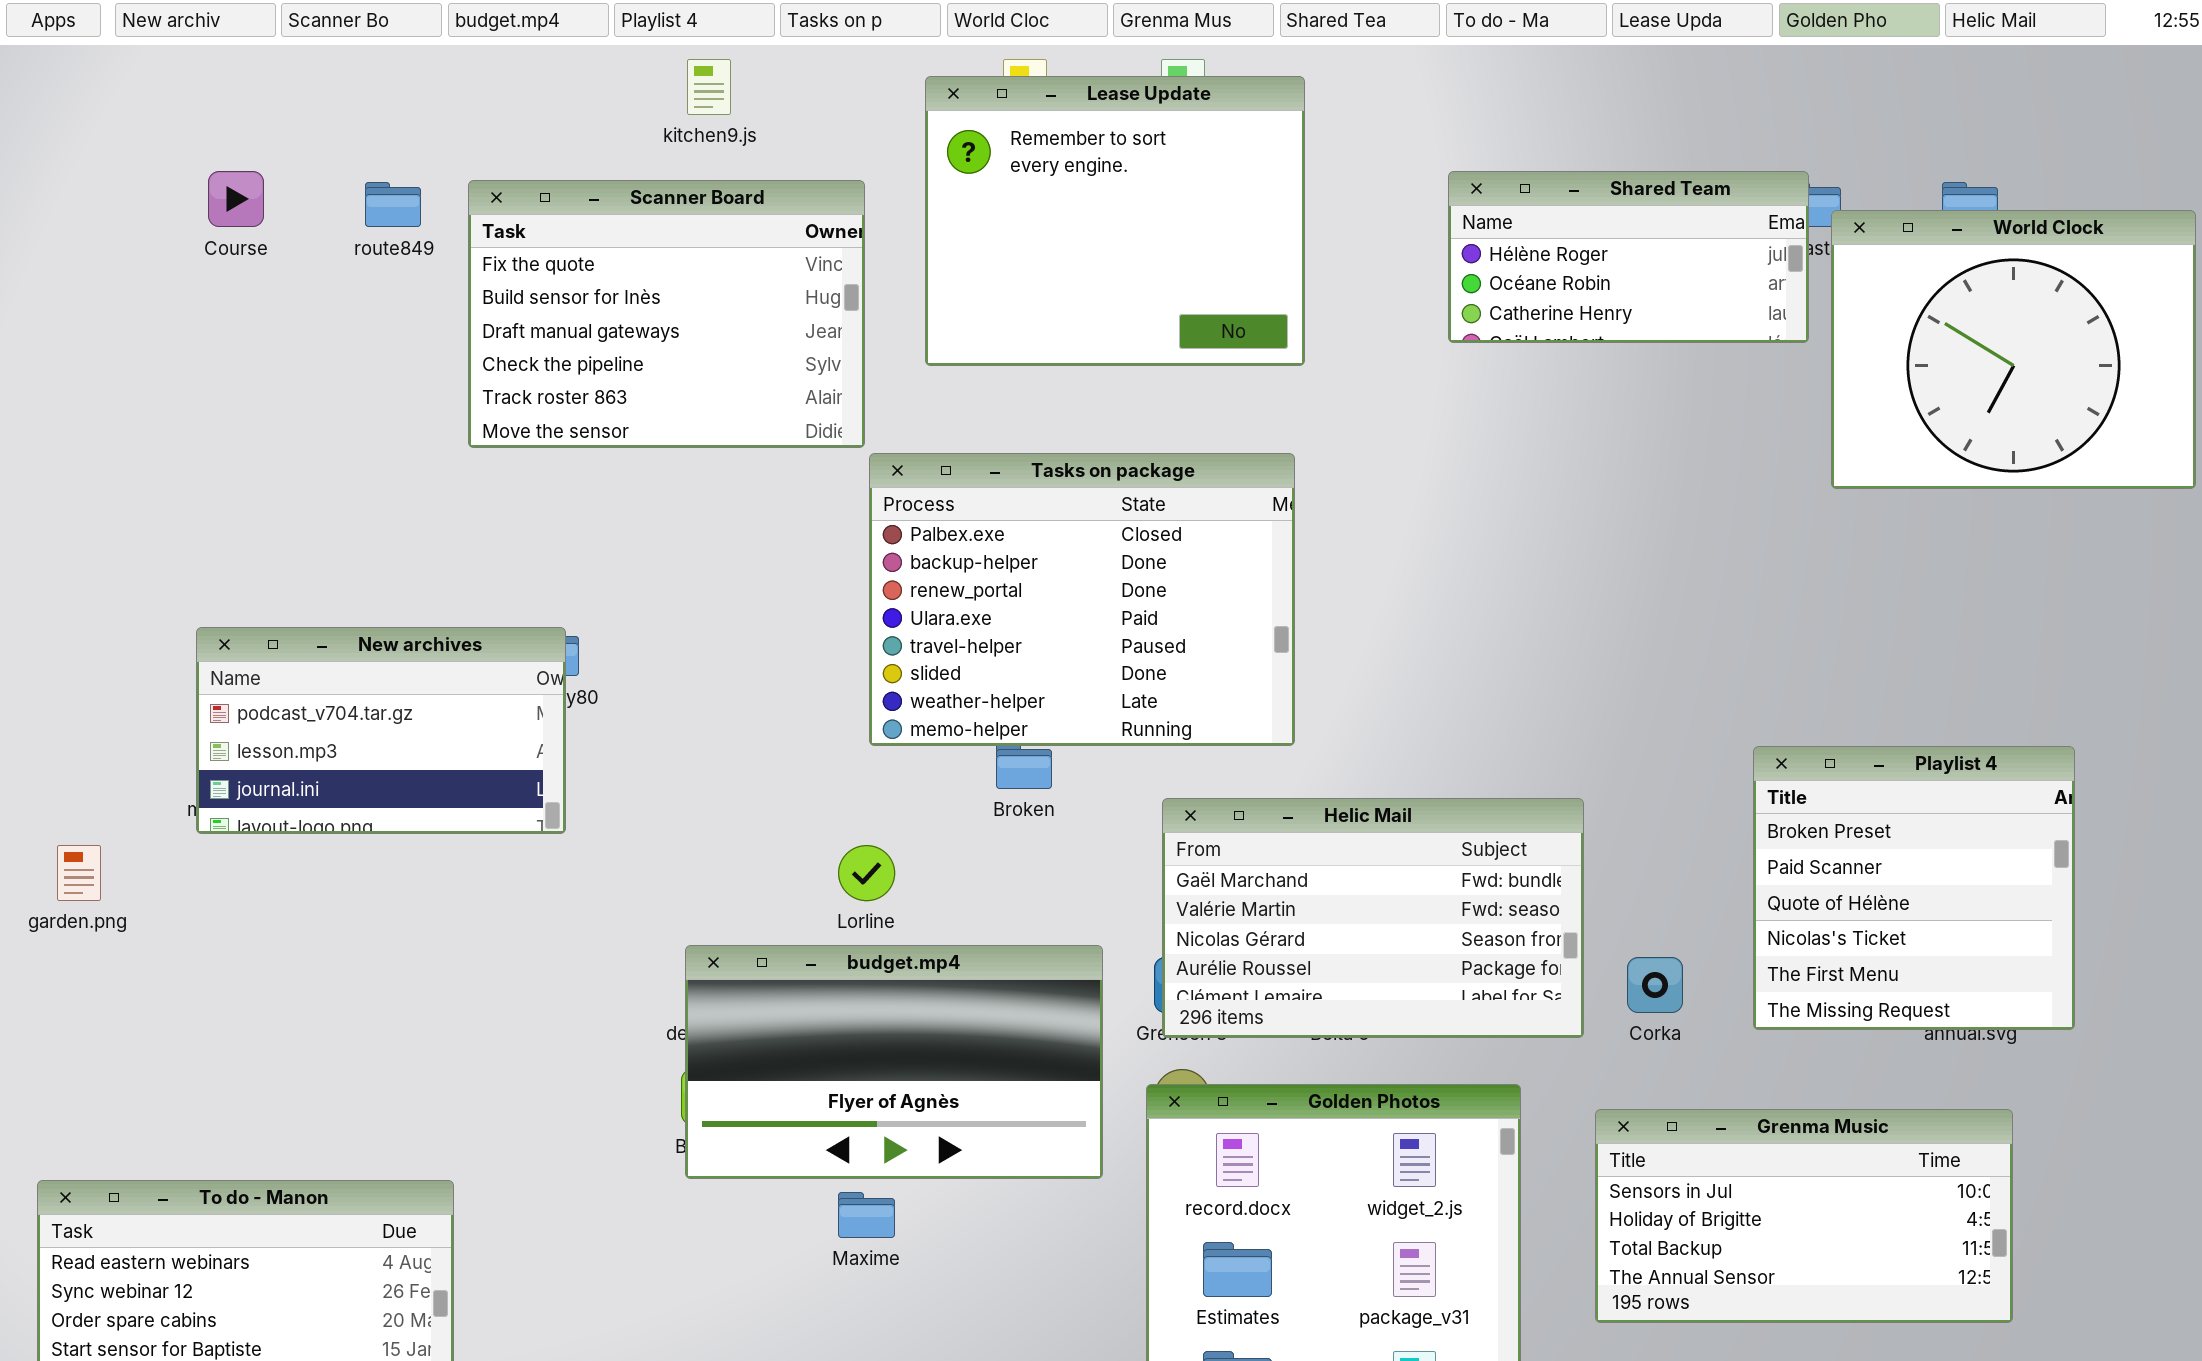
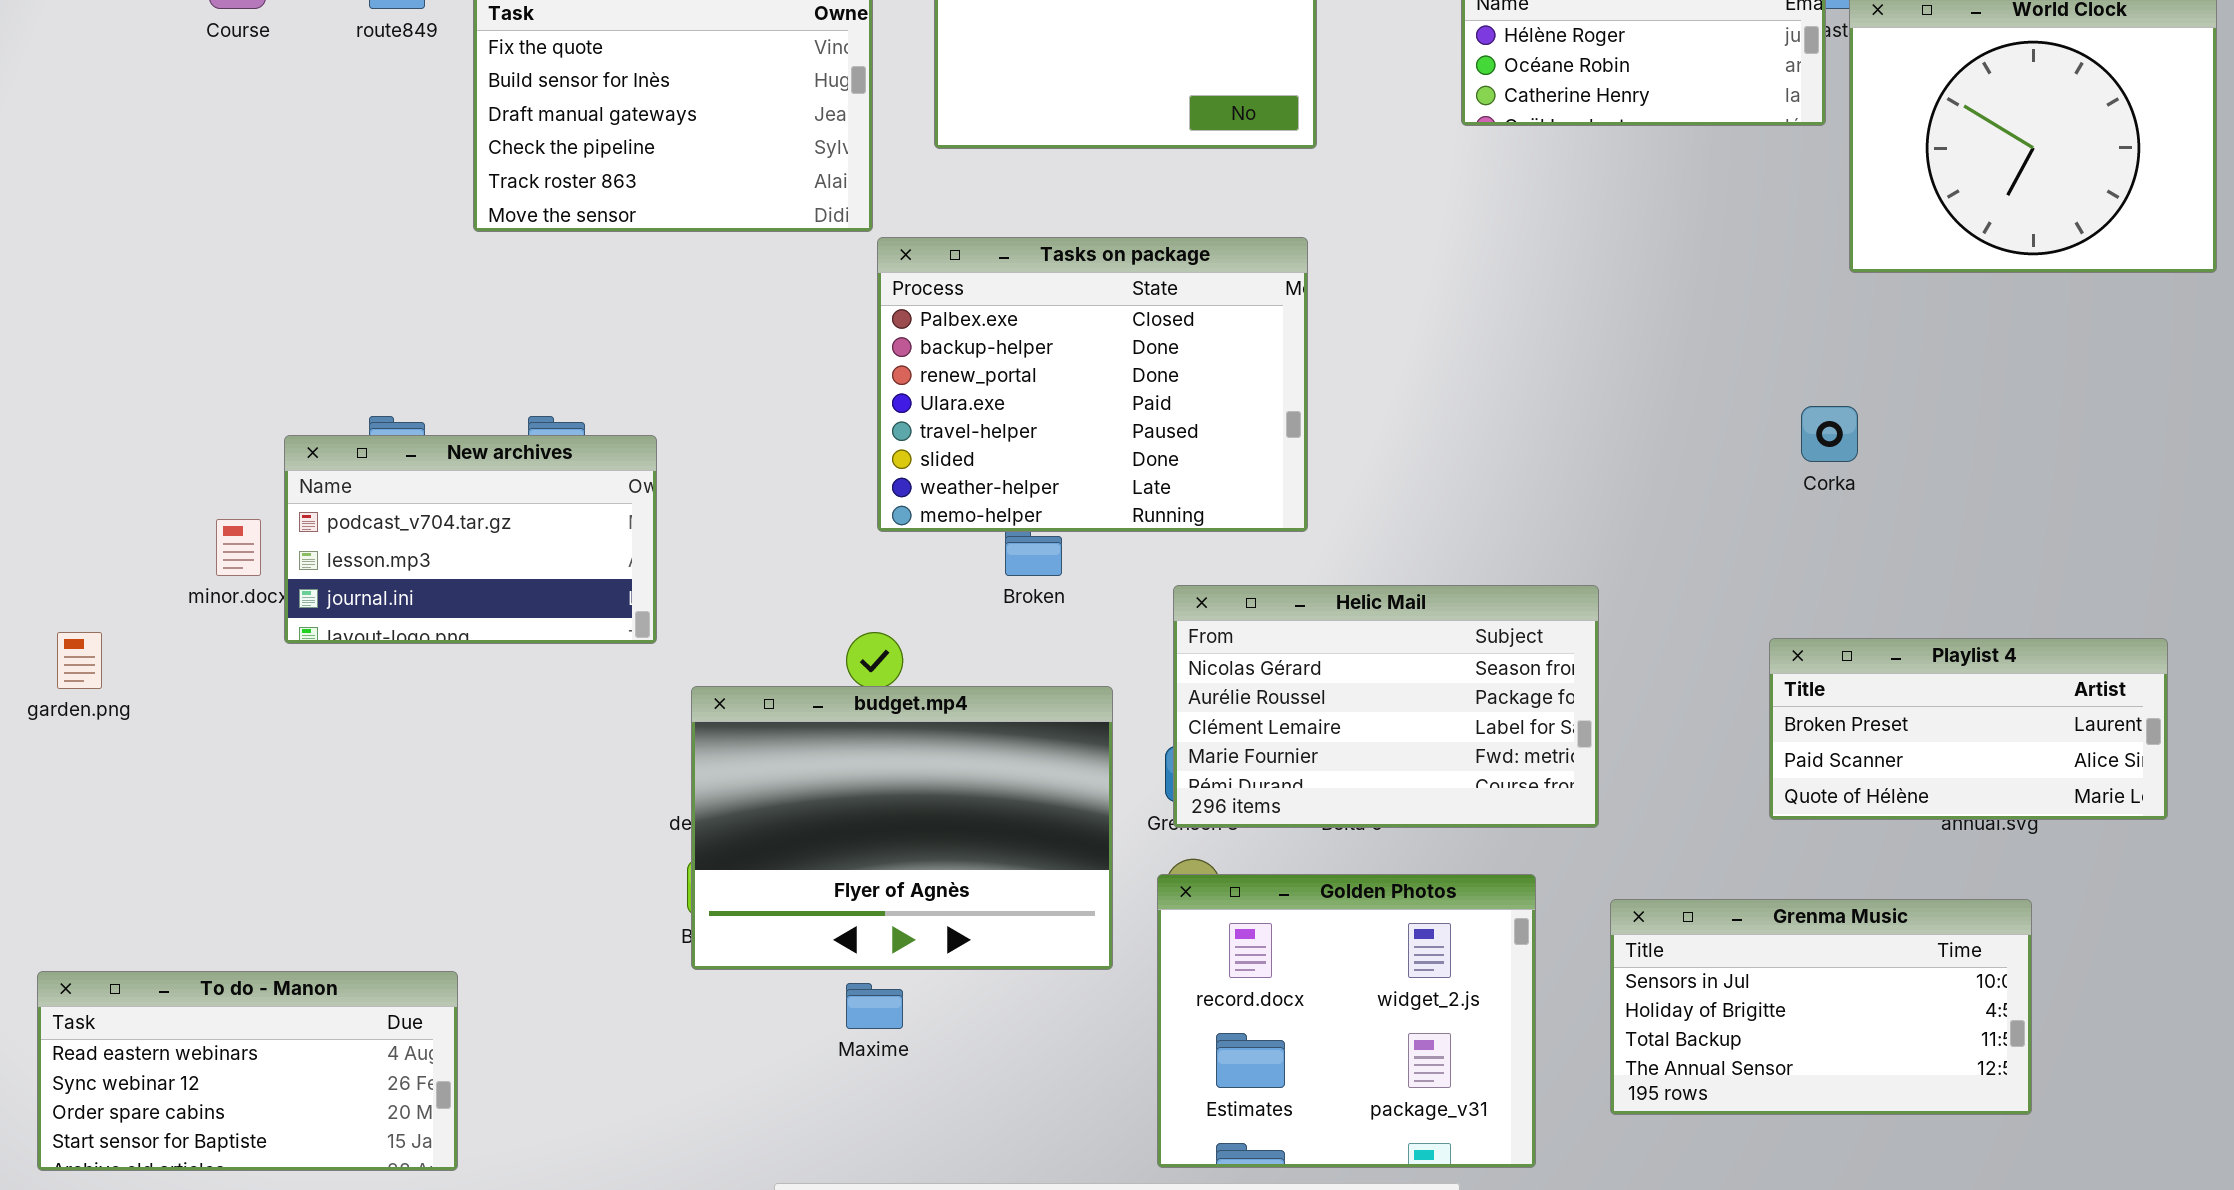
New archives: [196,627,566,834] -> [284,435,657,644], moved
Playlist 4: [1753,746,2075,1030] -> [1769,638,2168,820], resized
Helic Mail: [1162,798,1584,1038] -> [1173,585,1599,828], scrolled down 2 rows
budget.mp4: [685,945,1103,1179] -> [691,686,1113,970], resized
Corka: [1627,957,1683,1013] -> [1801,406,1858,462], moved

